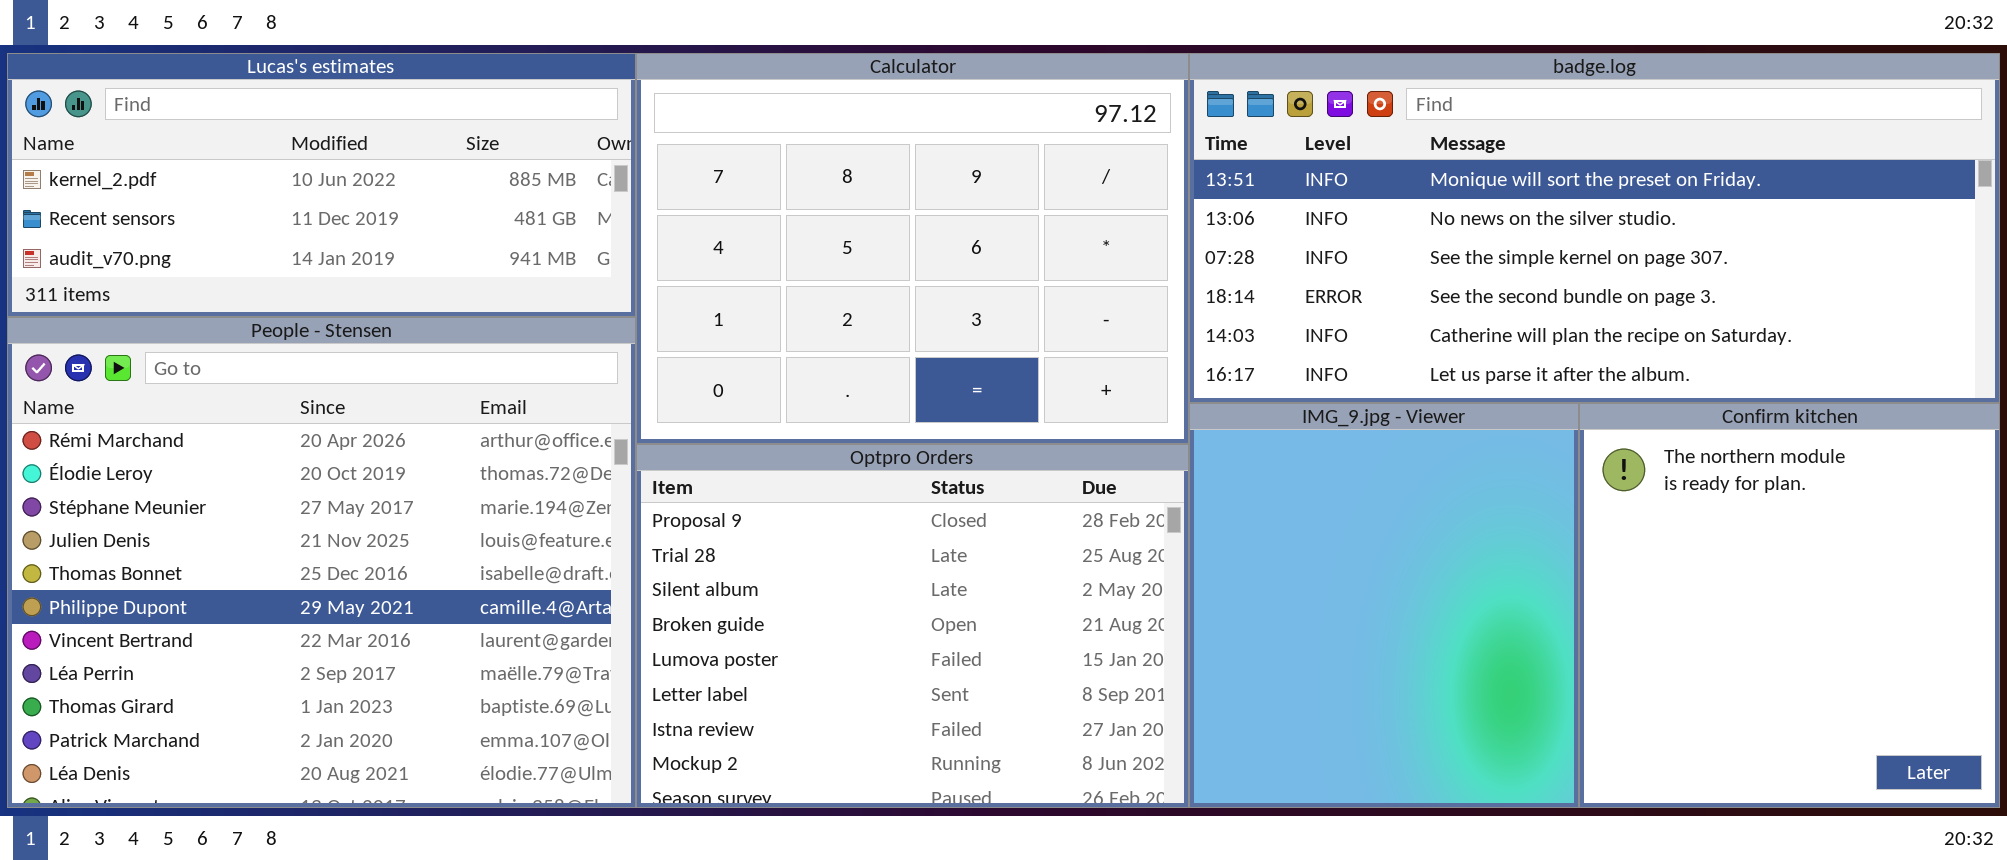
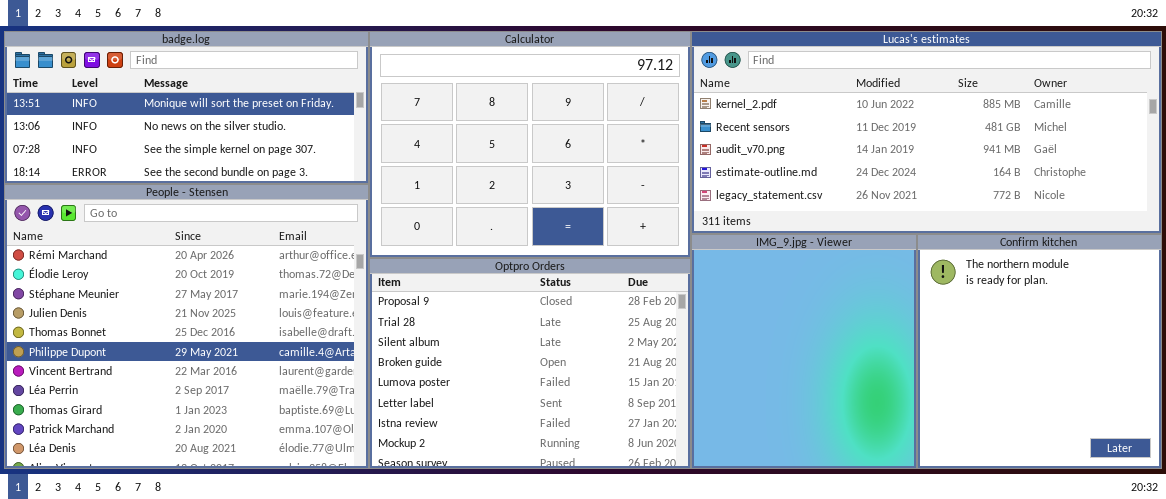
Lucas's estimates: [7,53,636,317] -> [691,31,1162,234], moved, resized
badge.log: [1189,53,2000,403] -> [4,31,369,184], moved, resized

